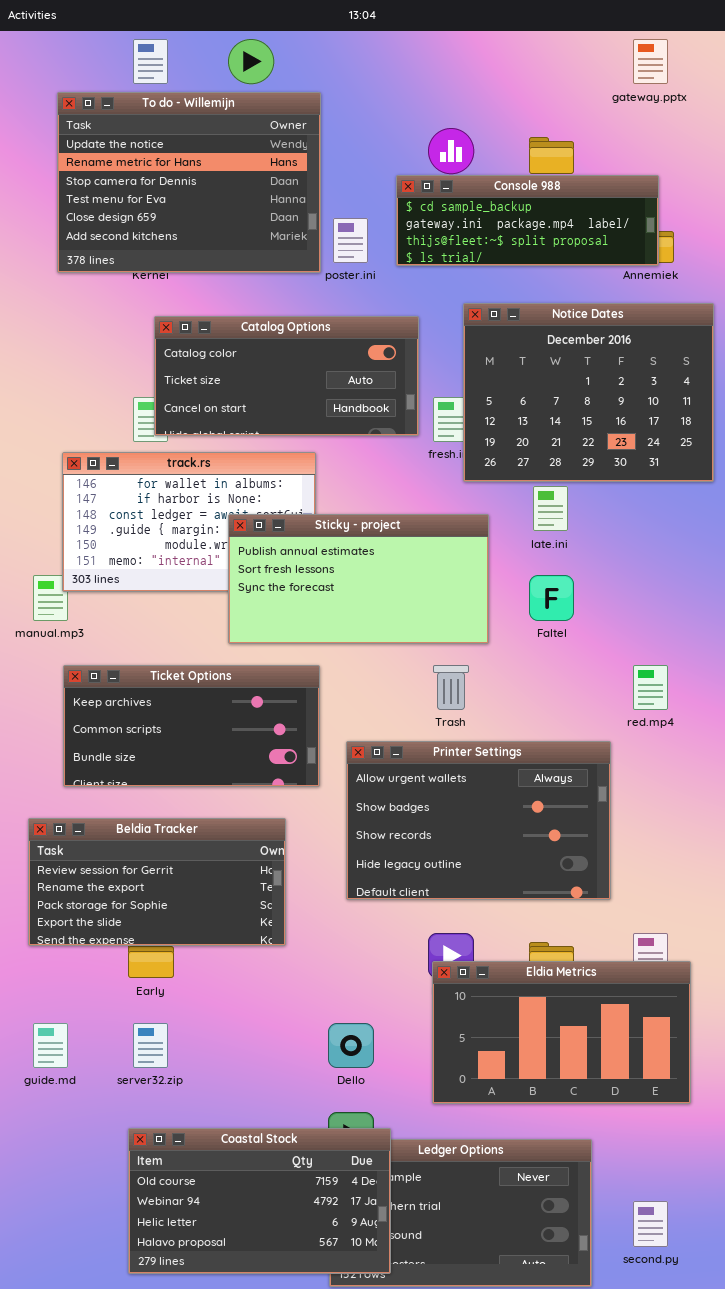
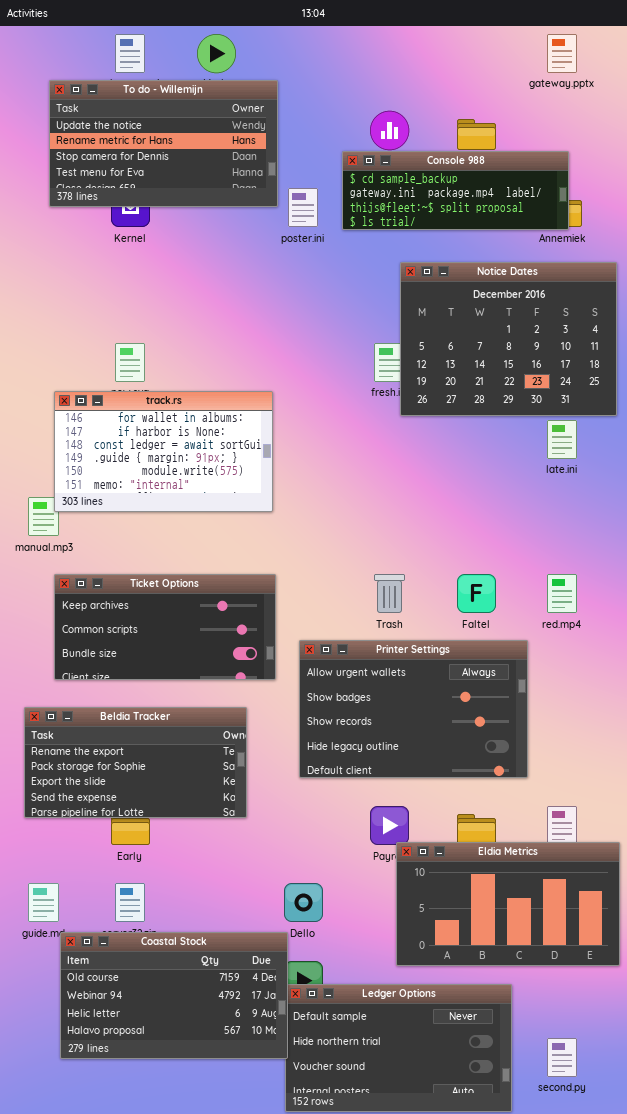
To do - Willemijn: [57,92,321,273] -> [49,80,278,207], resized
Catalog Options: [154,316,419,436] -> none, closed
late.ini: [533,486,568,531] -> [547,420,577,459], moved
Sticky - project: [228,514,489,644] -> none, closed
Faltel: [529,575,574,621] -> [457,574,496,613], moved
Beldia Tracker: [28,818,286,946] -> [24,707,247,818], scrolled down 1 row
Eldia Metrics: [432,961,691,1104] -> [396,842,620,966], moved
Coastal Stock: [128,1128,391,1274] -> [60,932,288,1059], moved

